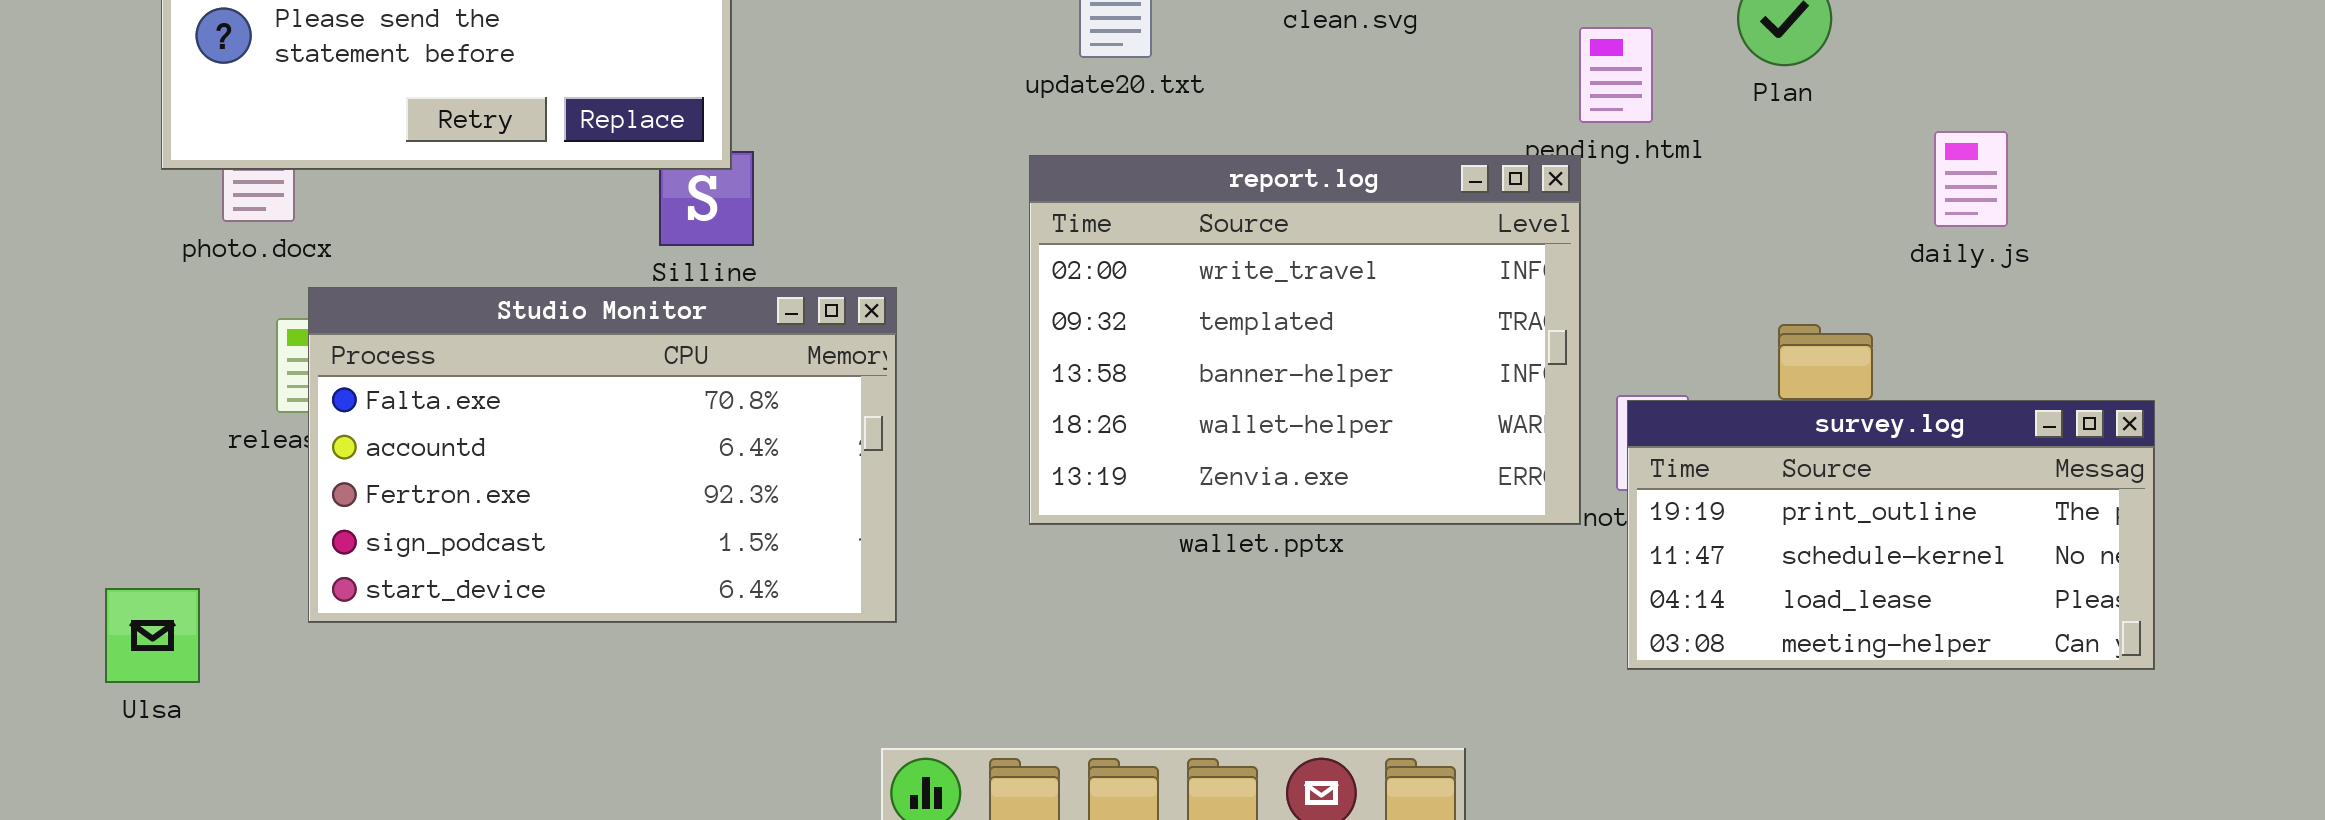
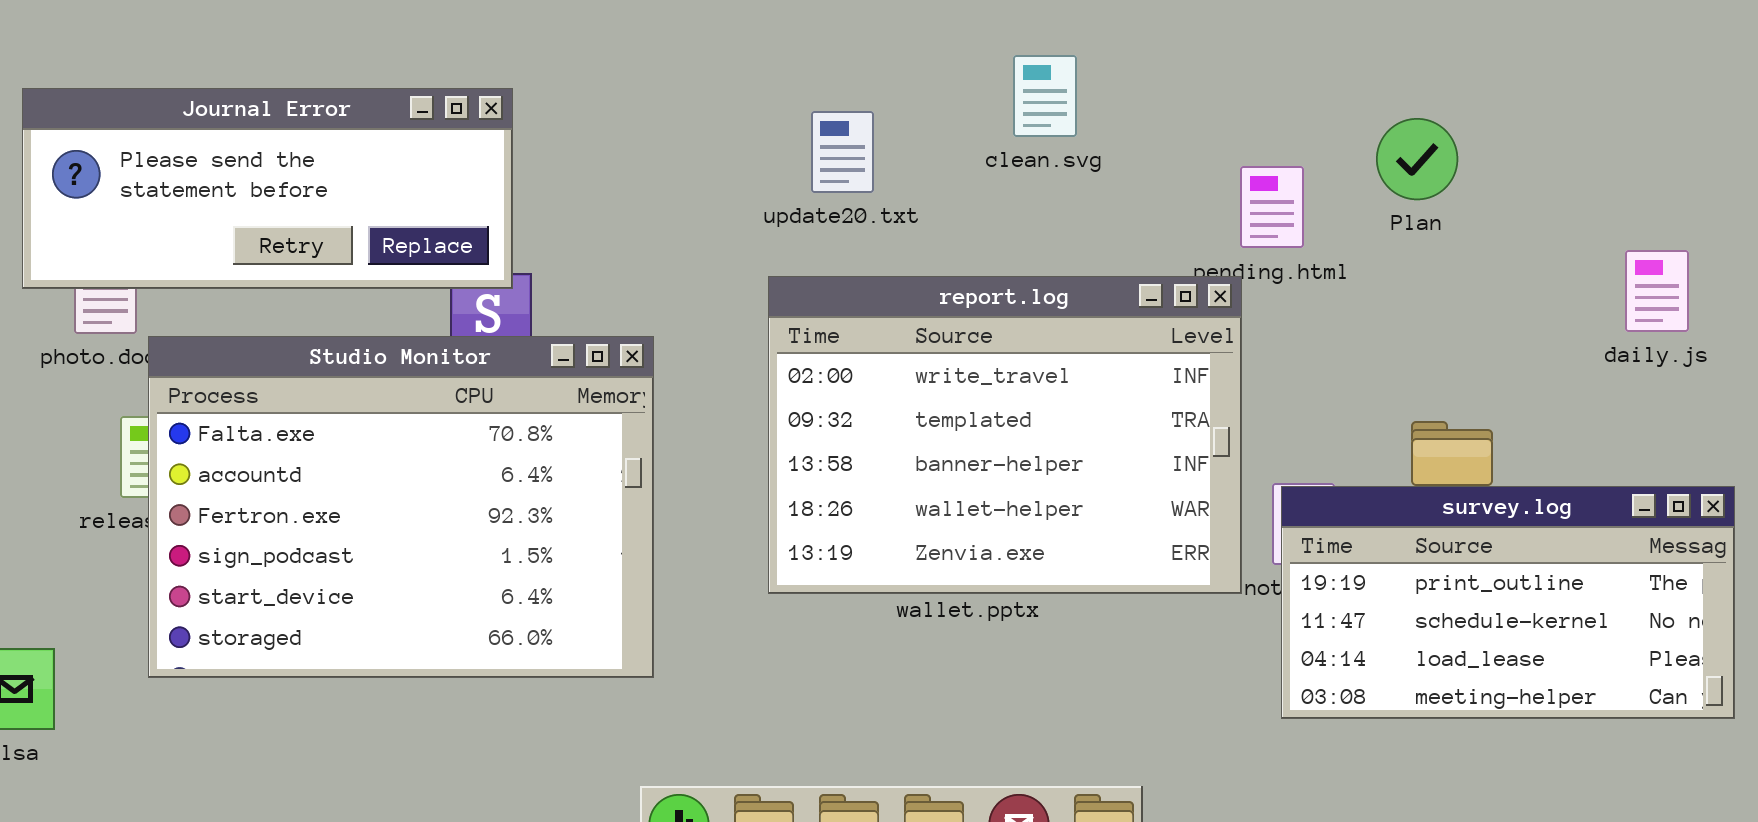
daily.js: [1934,131,2008,227] -> [1625,250,1689,332], moved
Studio Monitor: [308,287,897,623] -> [148,336,654,678], resized

